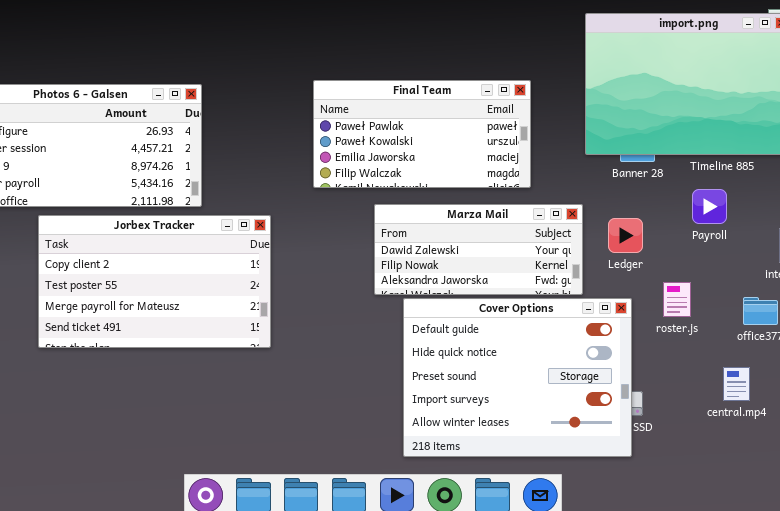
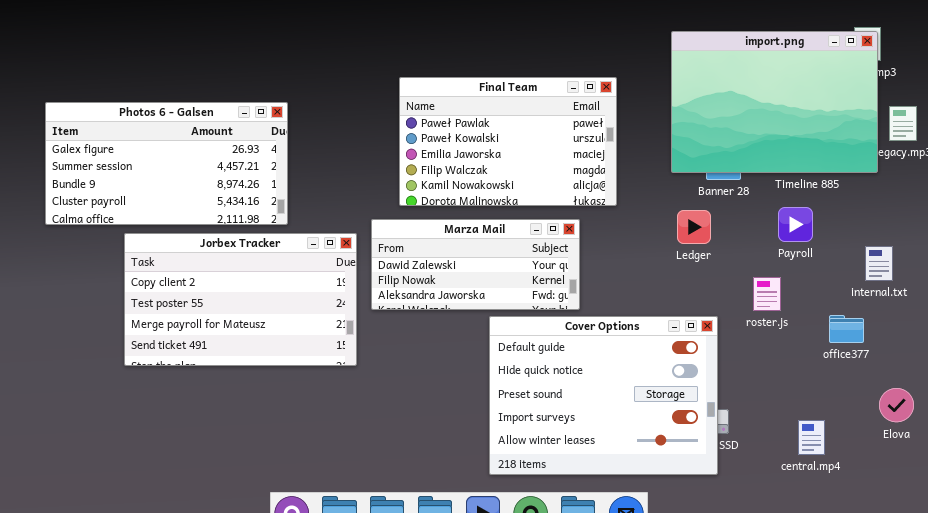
Final Team: [313,80,531,188] -> [399,77,617,206], resized
Marza Mail: [374,204,583,295] -> [371,219,580,310], moved
Ledger: [608,218,643,253] -> [677,210,711,244], moved
roster.js: [663,282,691,317] -> [753,277,781,311], moved
central.mp4: [723,367,750,401] -> [798,420,825,455], moved

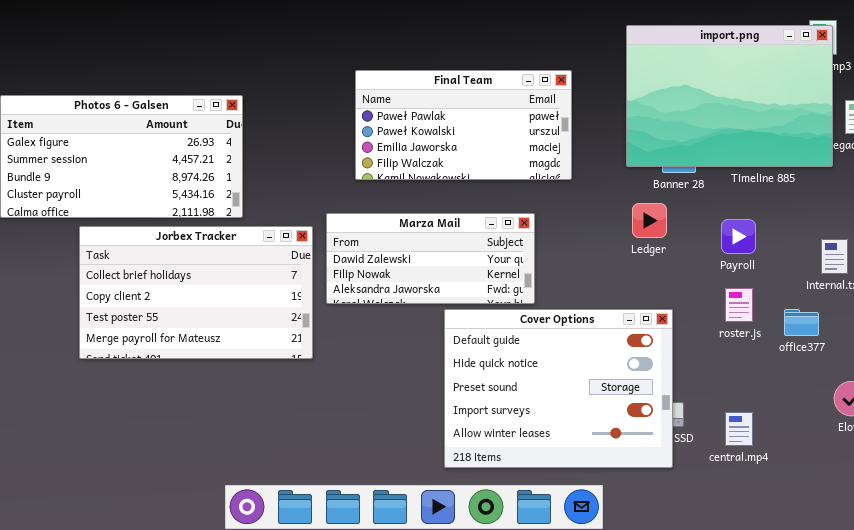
Final Team: [399,77,617,206] -> [355,70,572,180], resized
Payroll: [778,207,813,242] -> [721,219,756,254], moved
Jorbex Tracker: [124,233,357,366] -> [79,226,313,359], scrolled up 1 row
roster.js: [753,277,781,311] -> [725,288,753,322], moved
central.mp4: [798,420,825,455] -> [725,412,753,446], moved

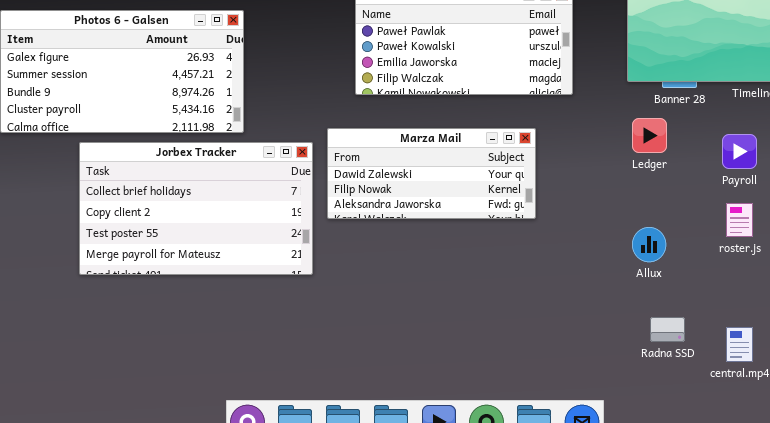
Cover Options: [444,309,673,468] -> none, closed

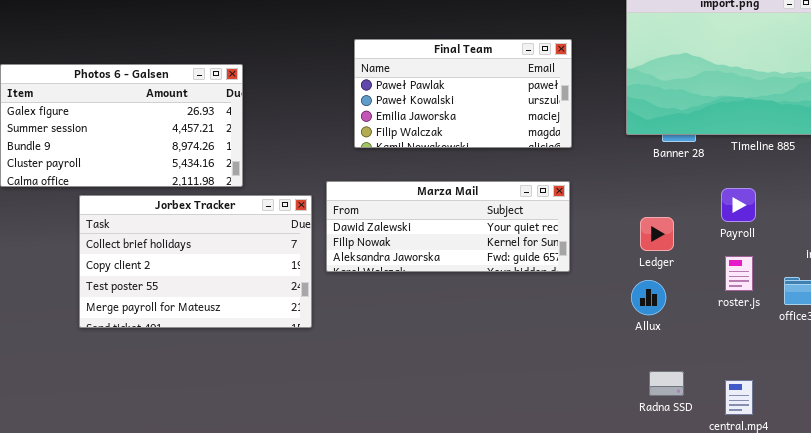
Ledger: [632,118,667,153] -> [640,217,674,251], moved
Marza Mail: [327,128,536,219] -> [326,181,570,272], resized

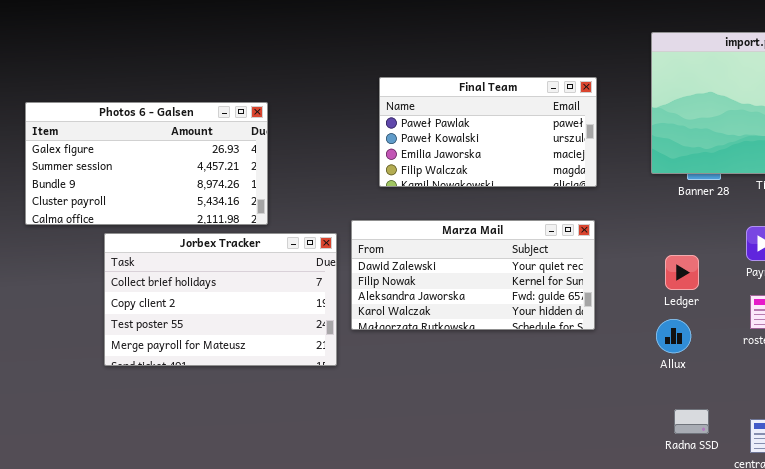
Marza Mail: [326,181,570,272] -> [351,220,595,330], resized

